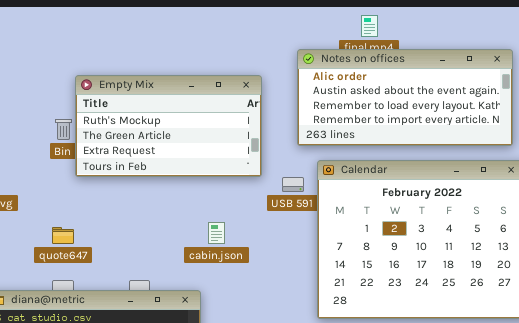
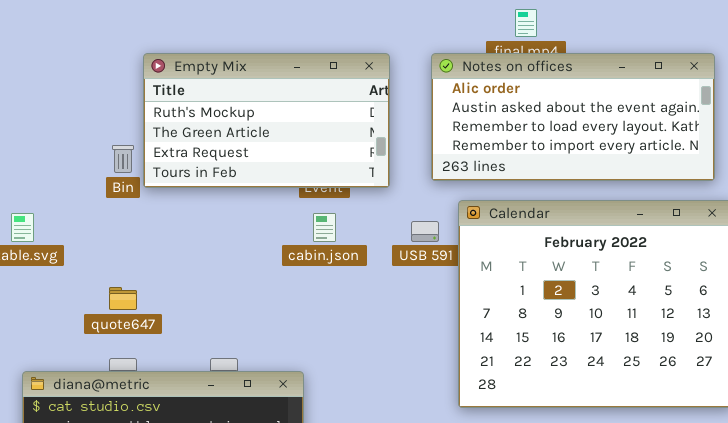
Empty Mix: [75,75,262,177] -> [143,53,390,188], moved
cabin.json: [208,222,225,244] -> [313,213,336,242], moved

